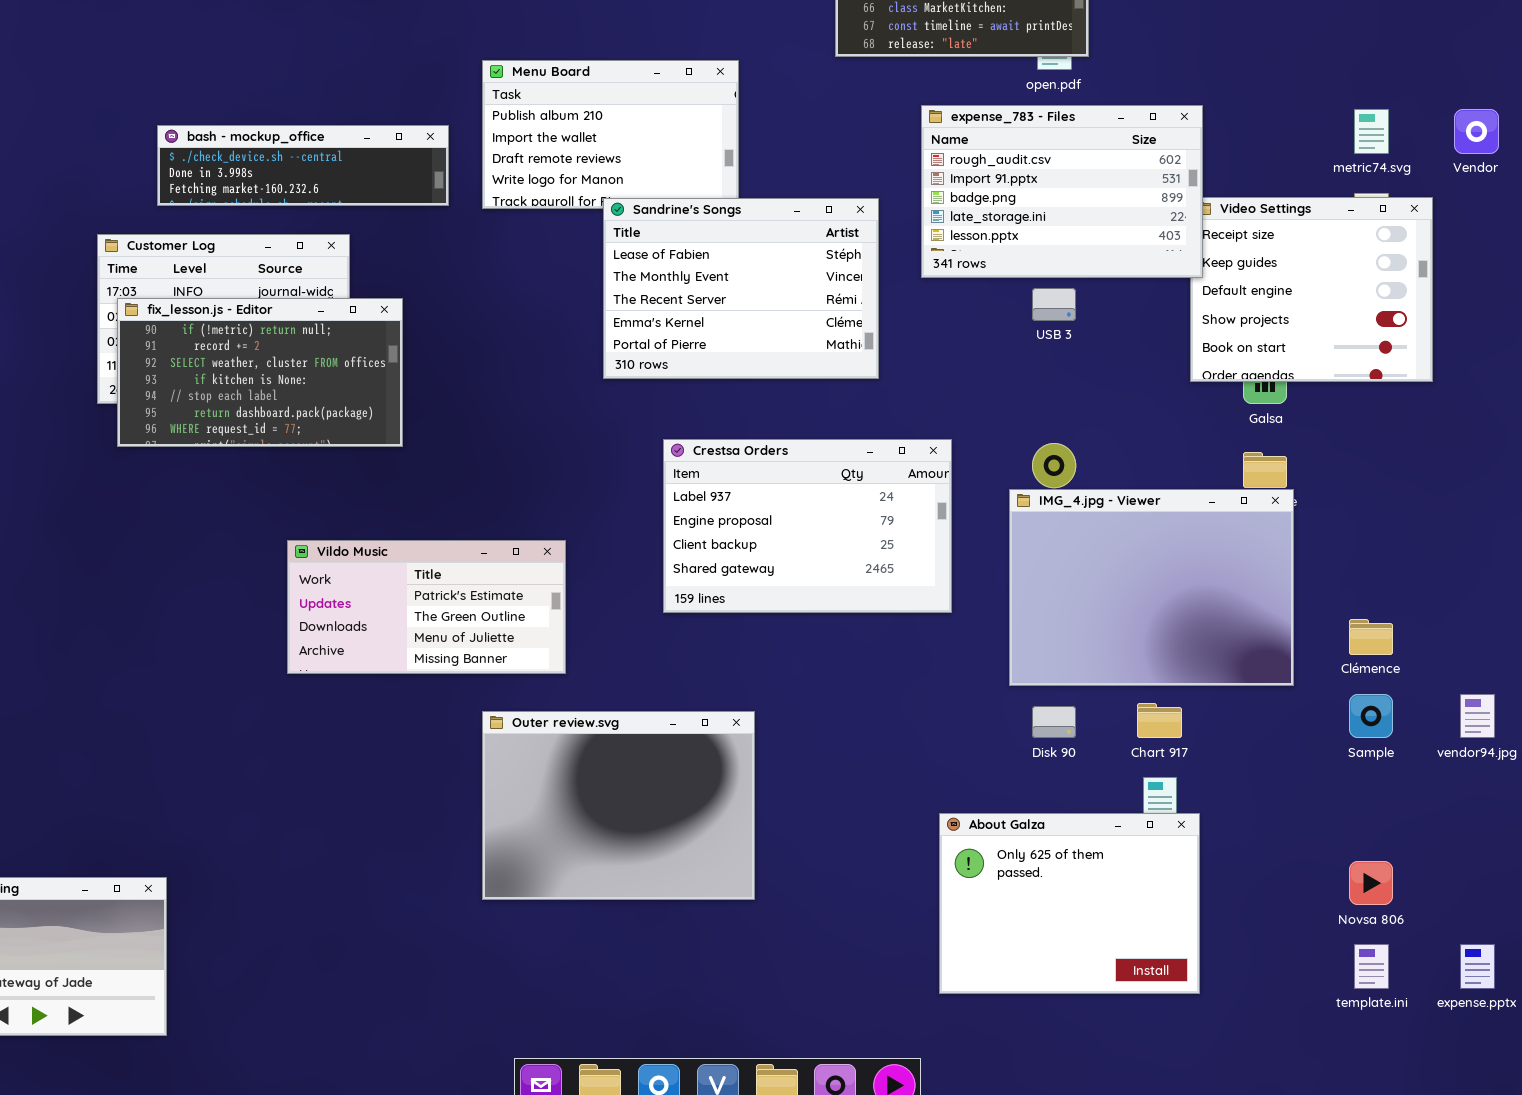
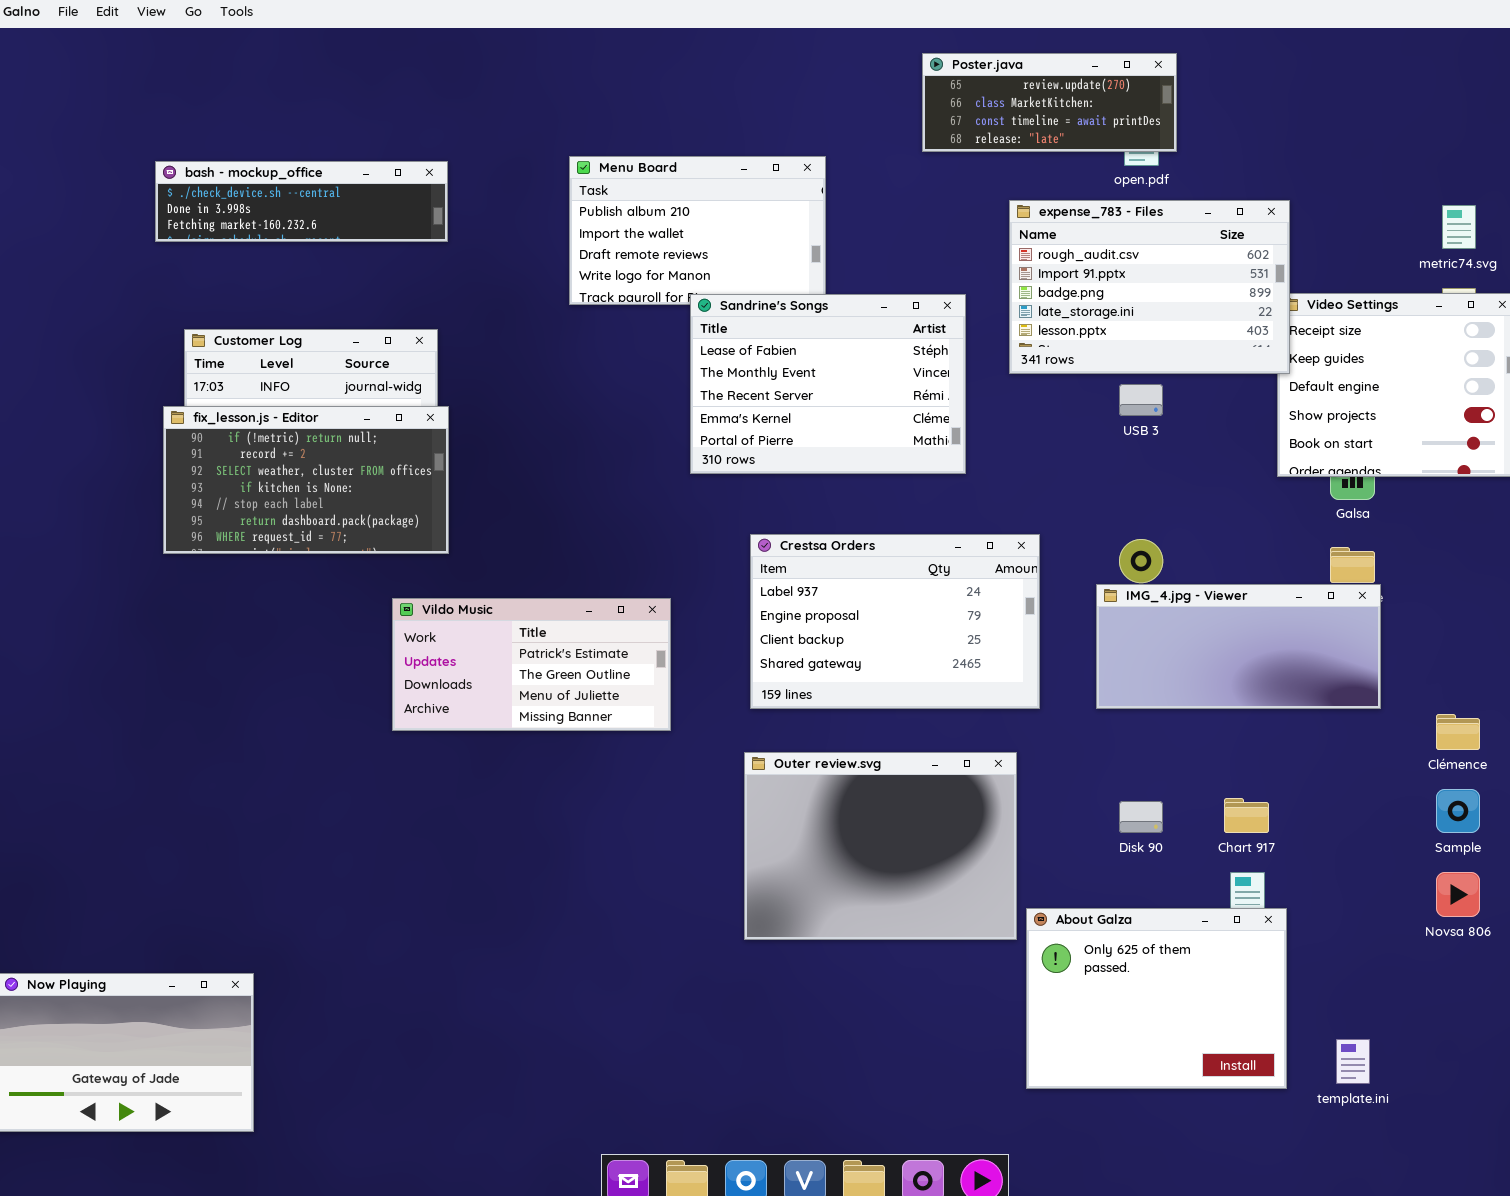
bash - mockup_office: [157,125,449,206] -> [155,161,448,242], moved
fix_lesson.js - Editor: [117,298,403,447] -> [163,406,449,554], moved
IMG_4.jpg - Viewer: [1009,489,1294,686] -> [1096,584,1381,709], resized
Vildo Music: [287,540,566,674] -> [392,598,671,731], moved
Outer review.svg: [482,711,755,900] -> [744,752,1017,940], moved
Novsa 806: [1349,861,1393,905] -> [1436,872,1480,917], moved
template.ini: [1354,944,1389,989] -> [1336,1039,1370,1084], moved

